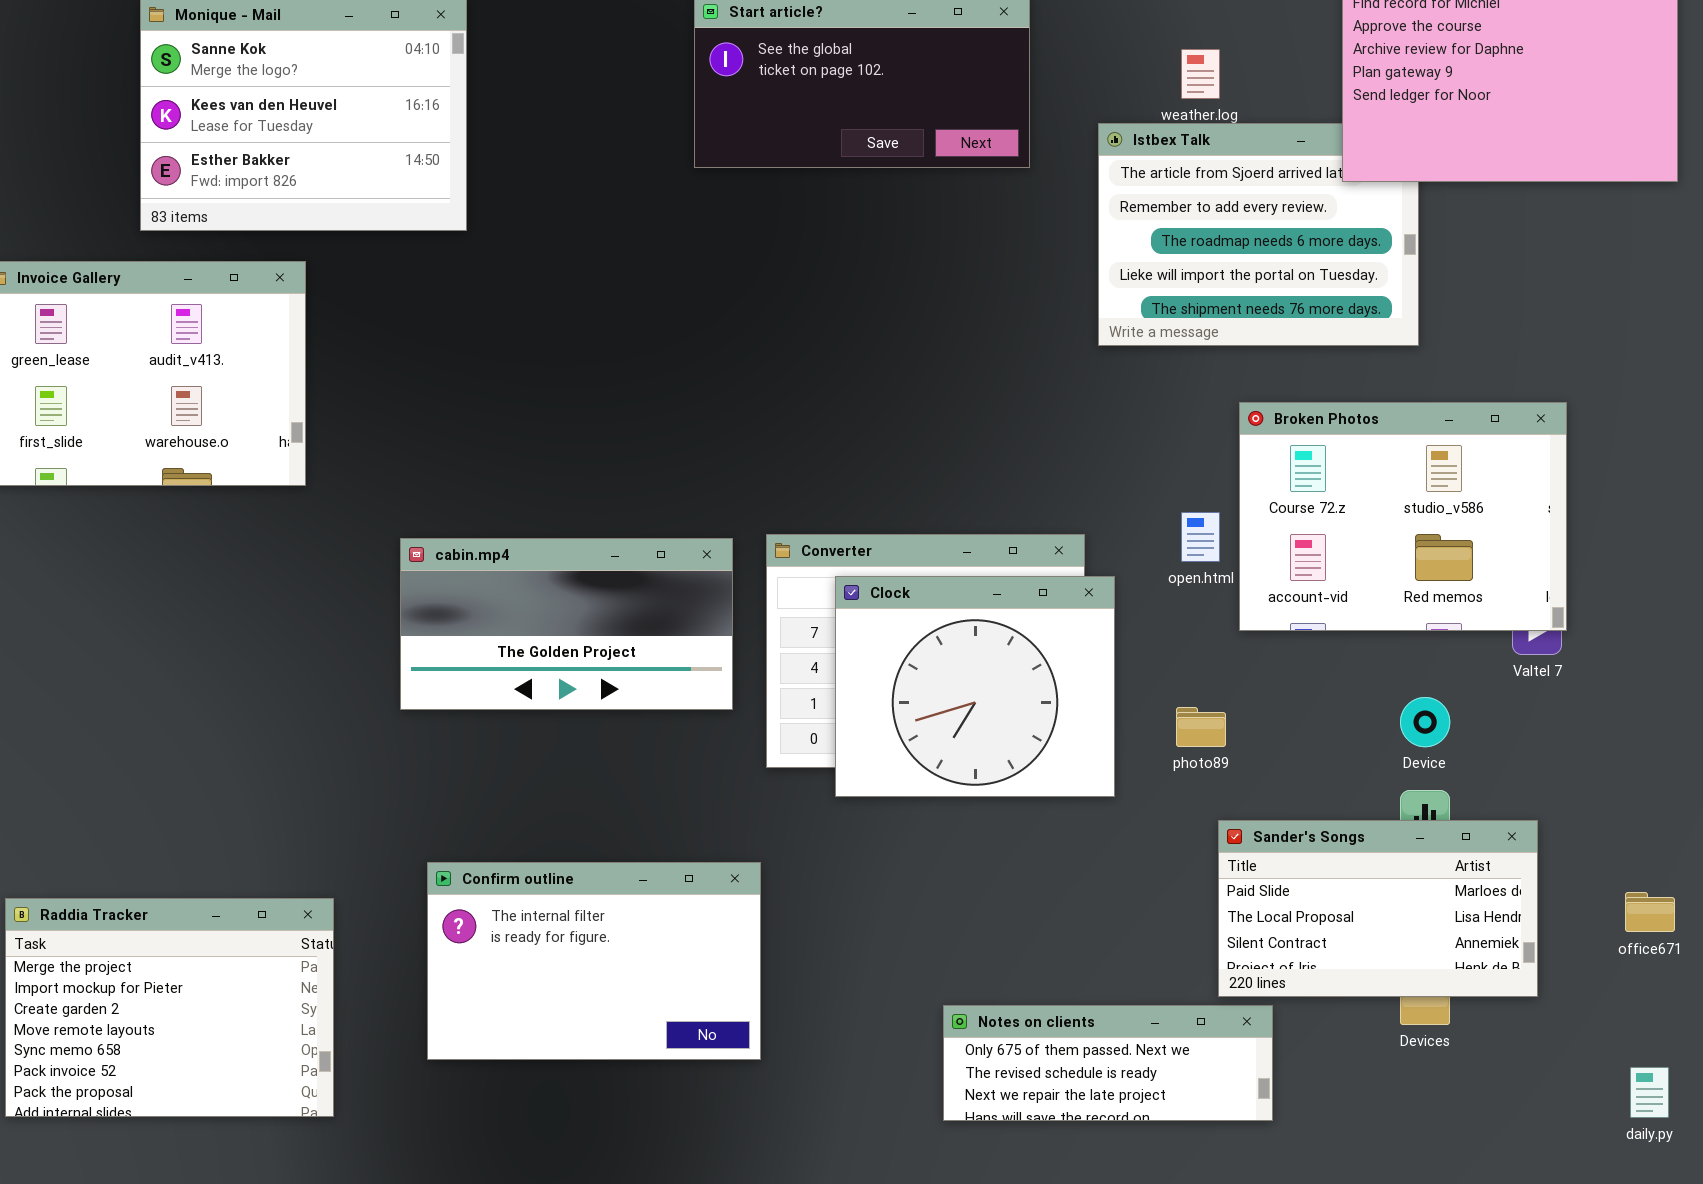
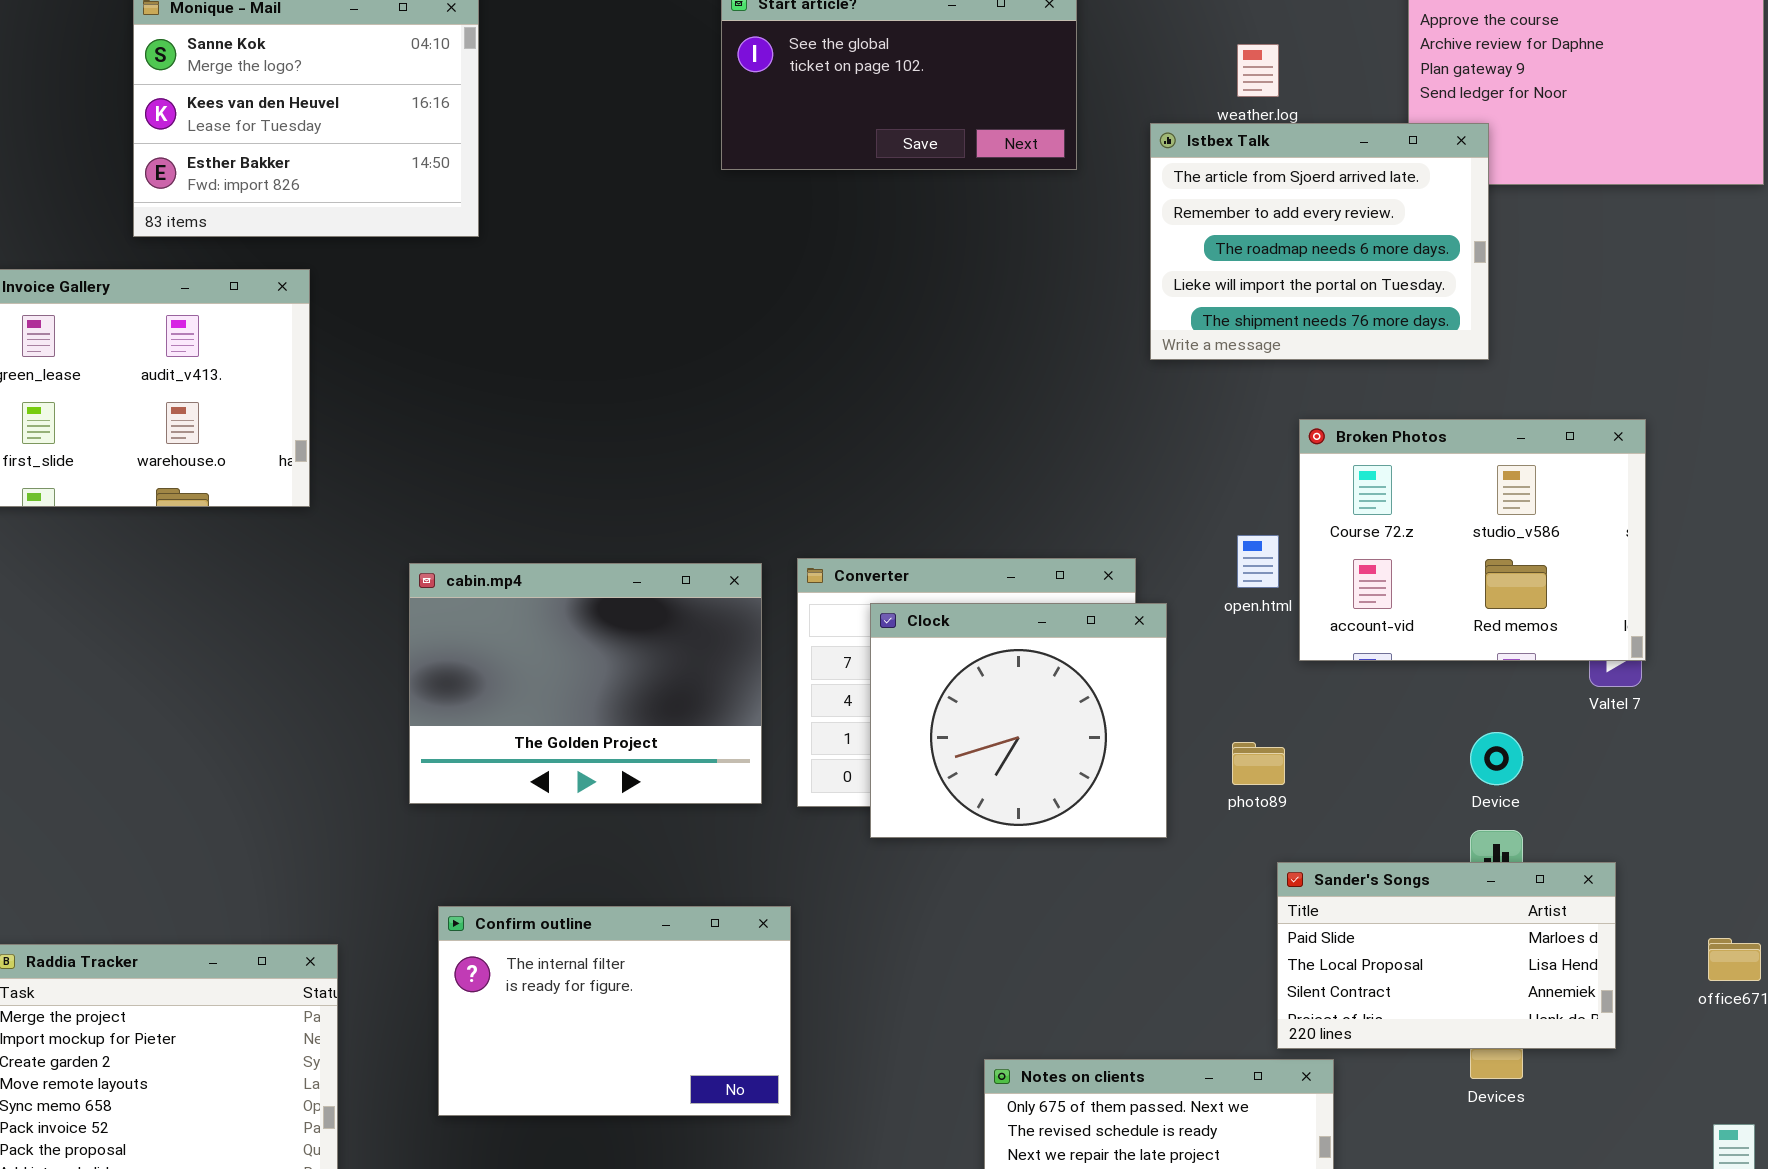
Istbex Talk: [1098,123,1419,346] -> [1150,123,1489,360], raised
cabin.mp4: [400,538,733,710] -> [409,563,762,804], resized

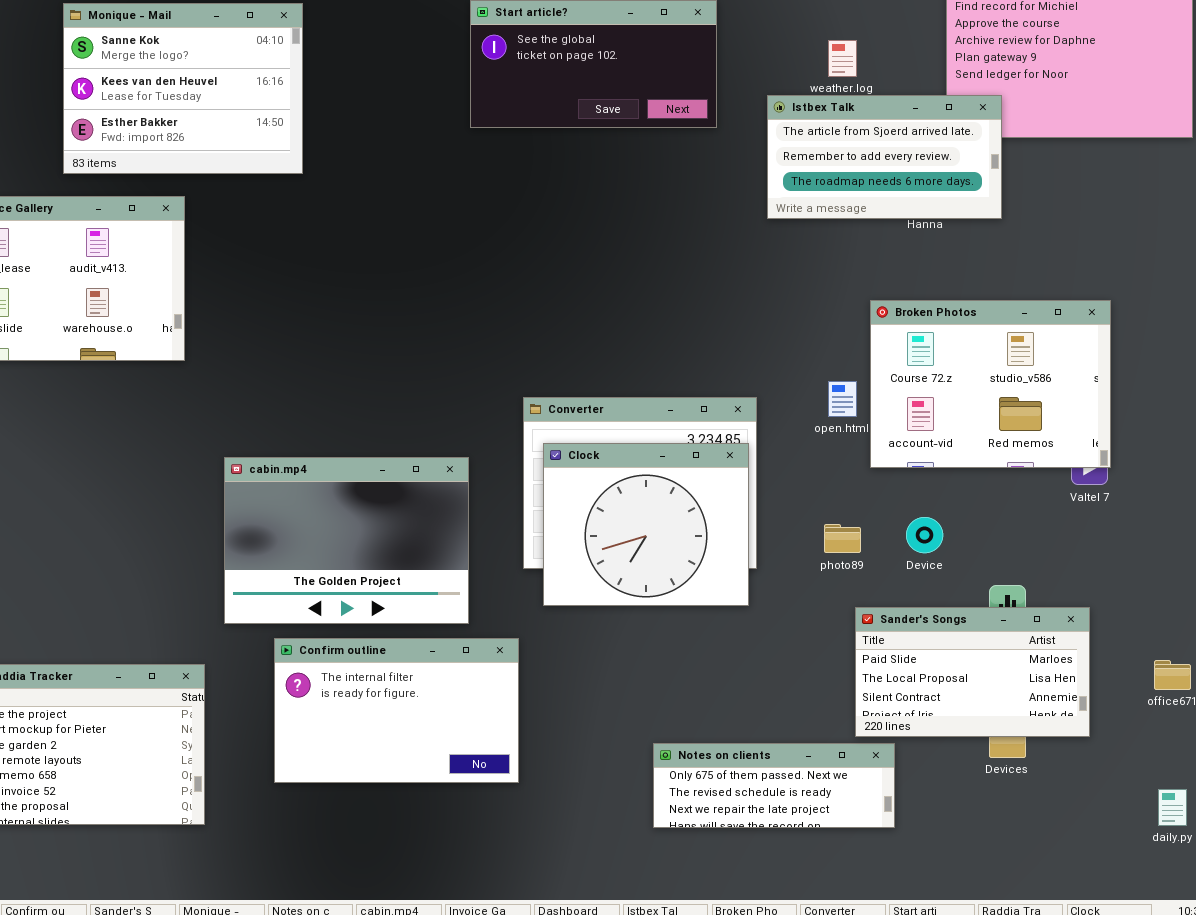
Istbex Talk: [1150,123,1489,360] -> [767,95,1002,219], resized
cabin.mp4: [409,563,762,804] -> [224,457,469,624], moved
Clock: [870,603,1167,838] -> [543,443,749,606], moved
Device: [1470,732,1523,785] -> [906,517,943,553], moved

